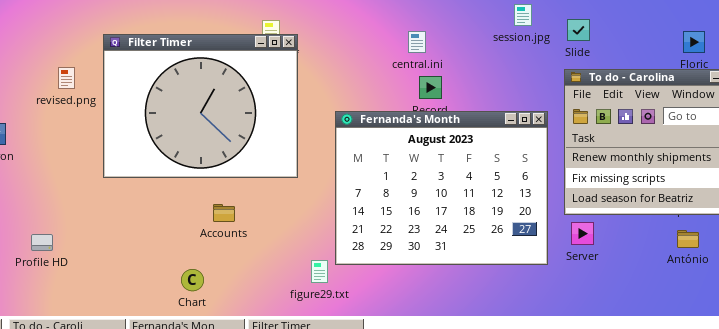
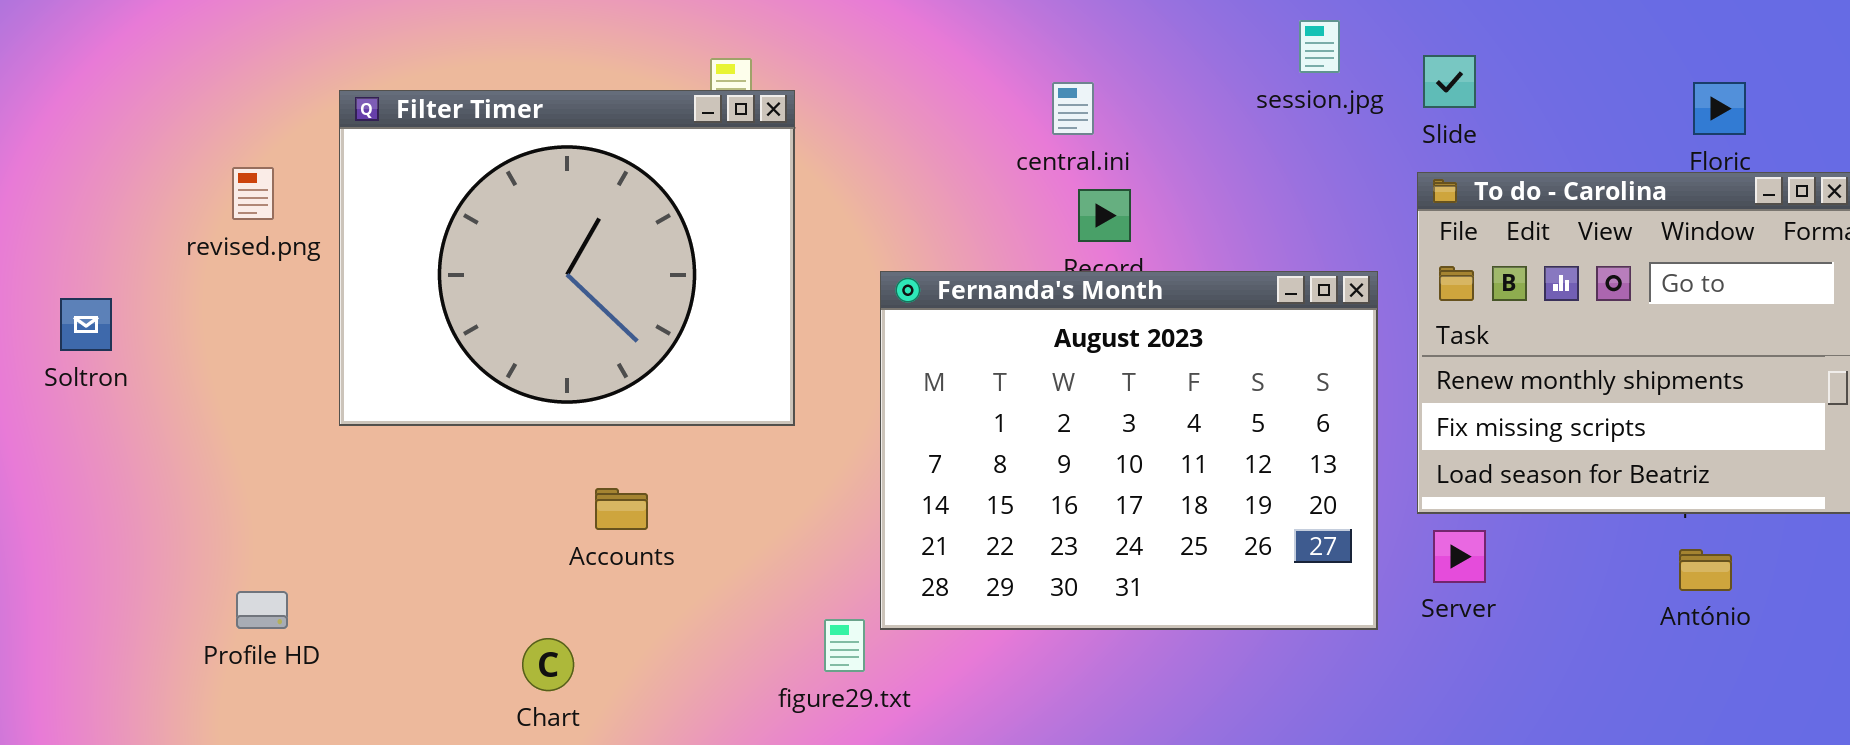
Profile HD: [31,234,53,251] -> [236,591,288,629], moved

